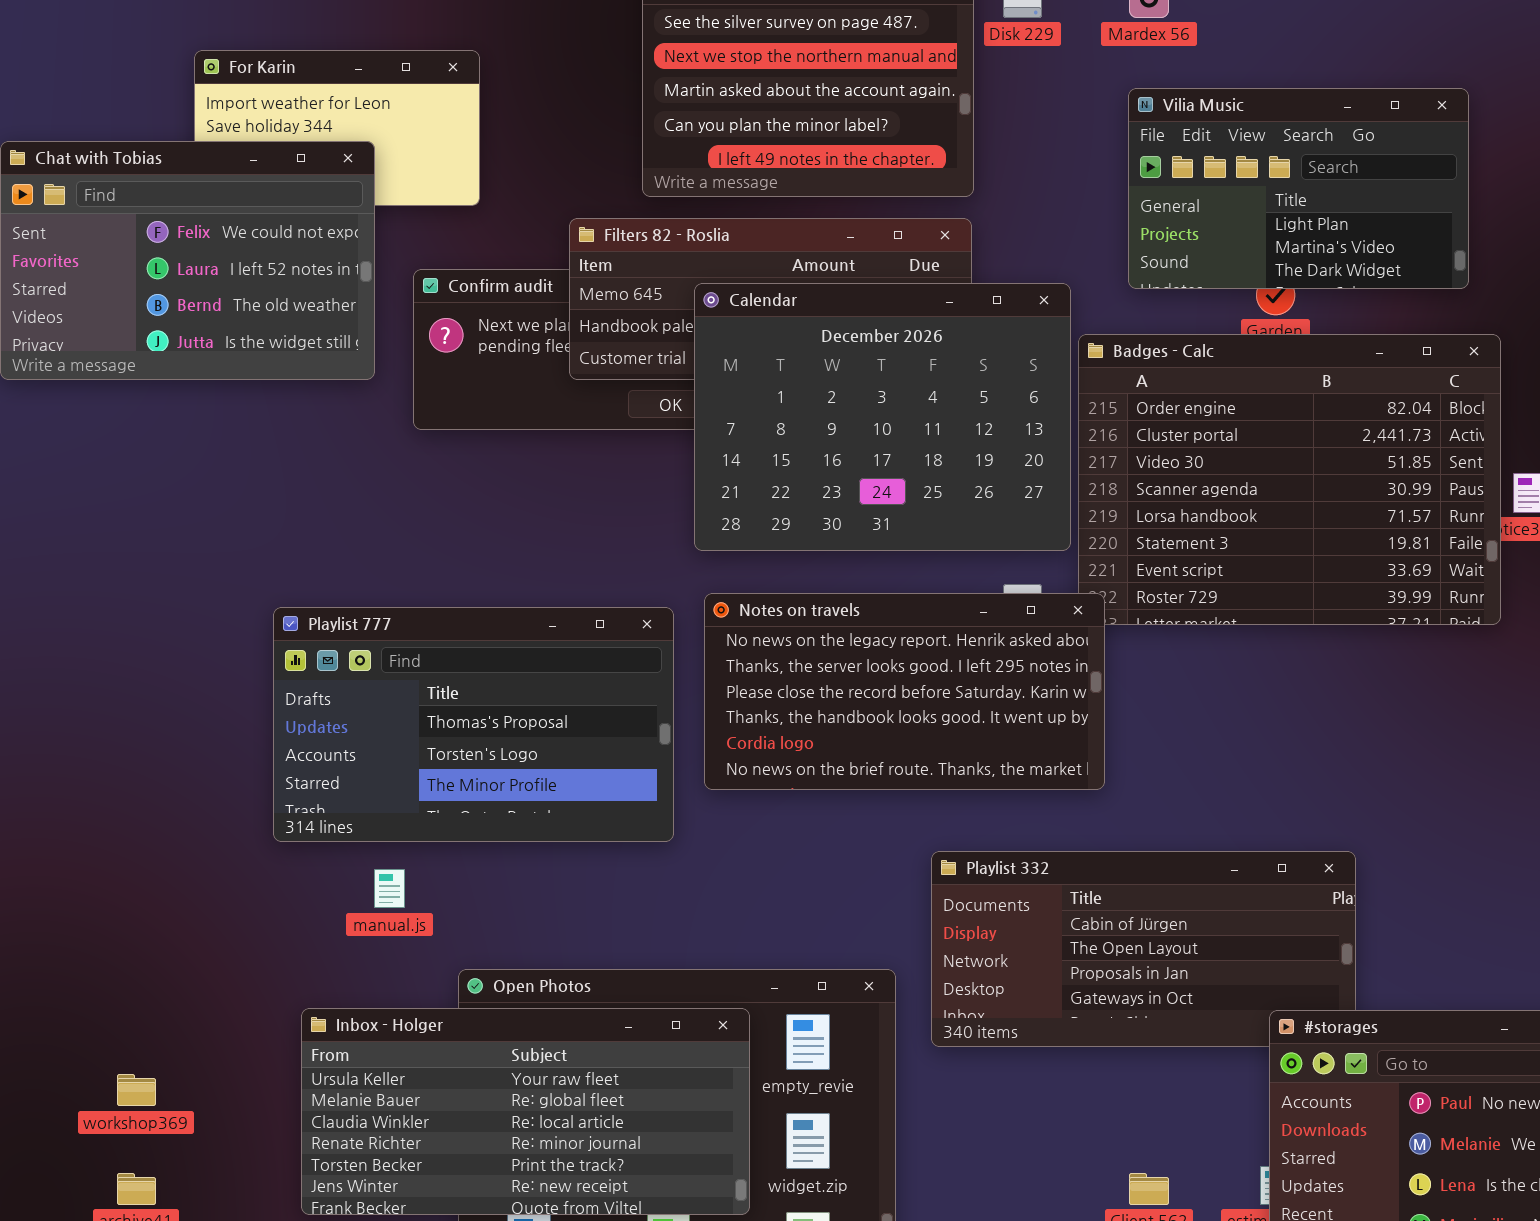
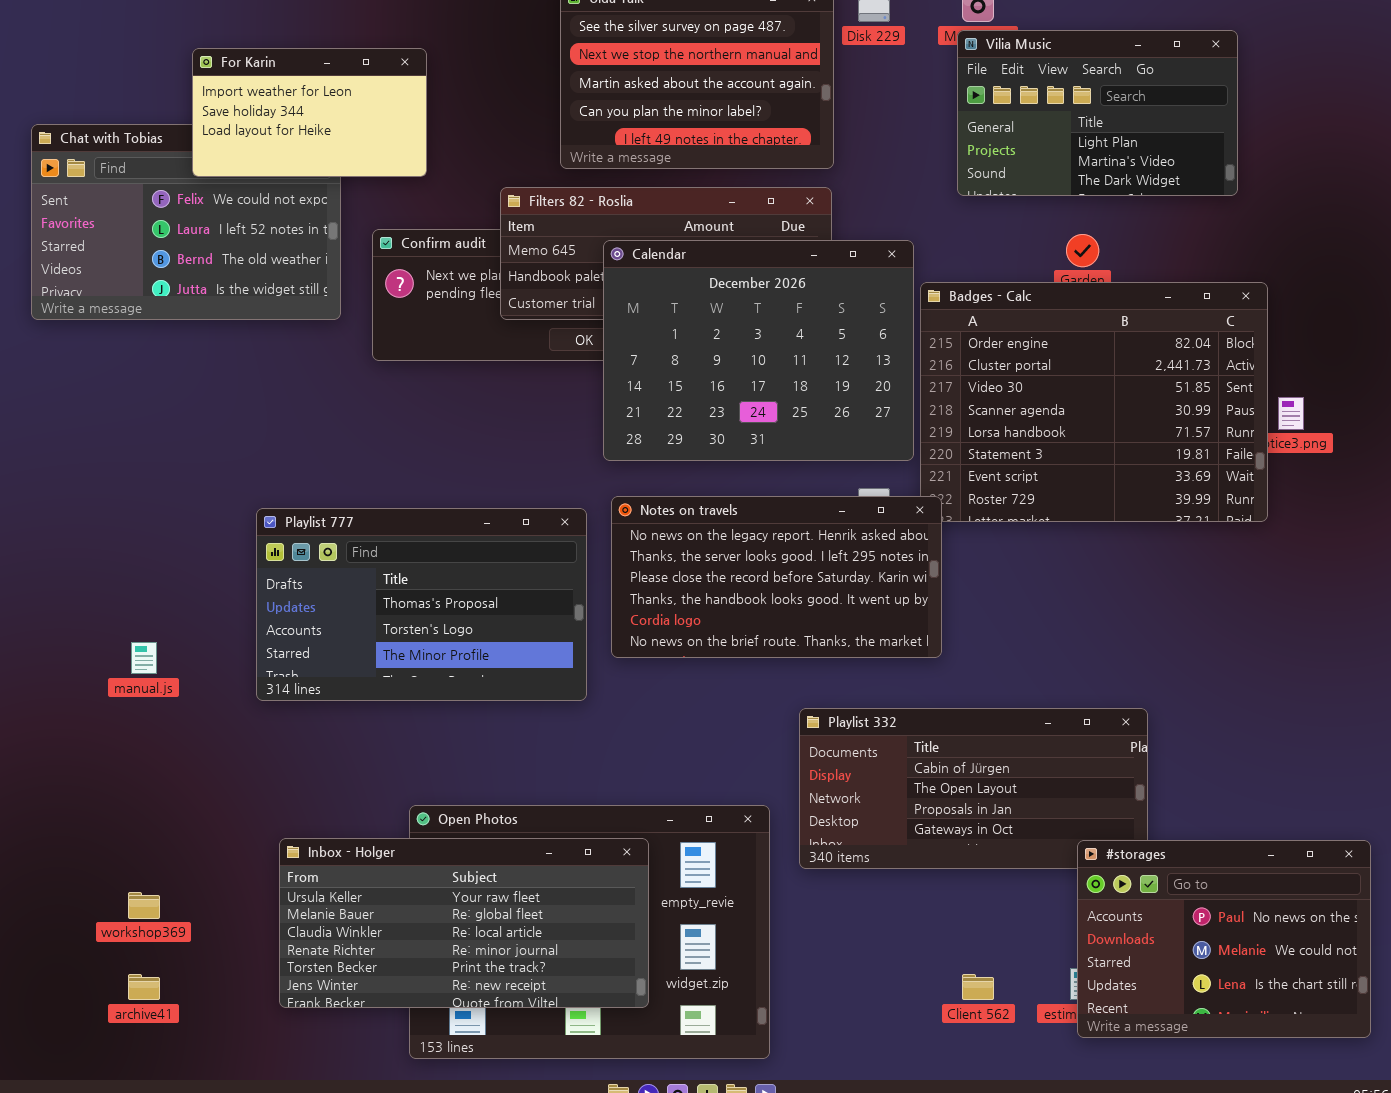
For Karin: [194,50,480,206] -> [192,48,427,177], raised
Vilia Music: [1128,88,1469,289] -> [957,30,1238,196], moved
manual.js: [374,869,405,908] -> [131,642,157,674], moved

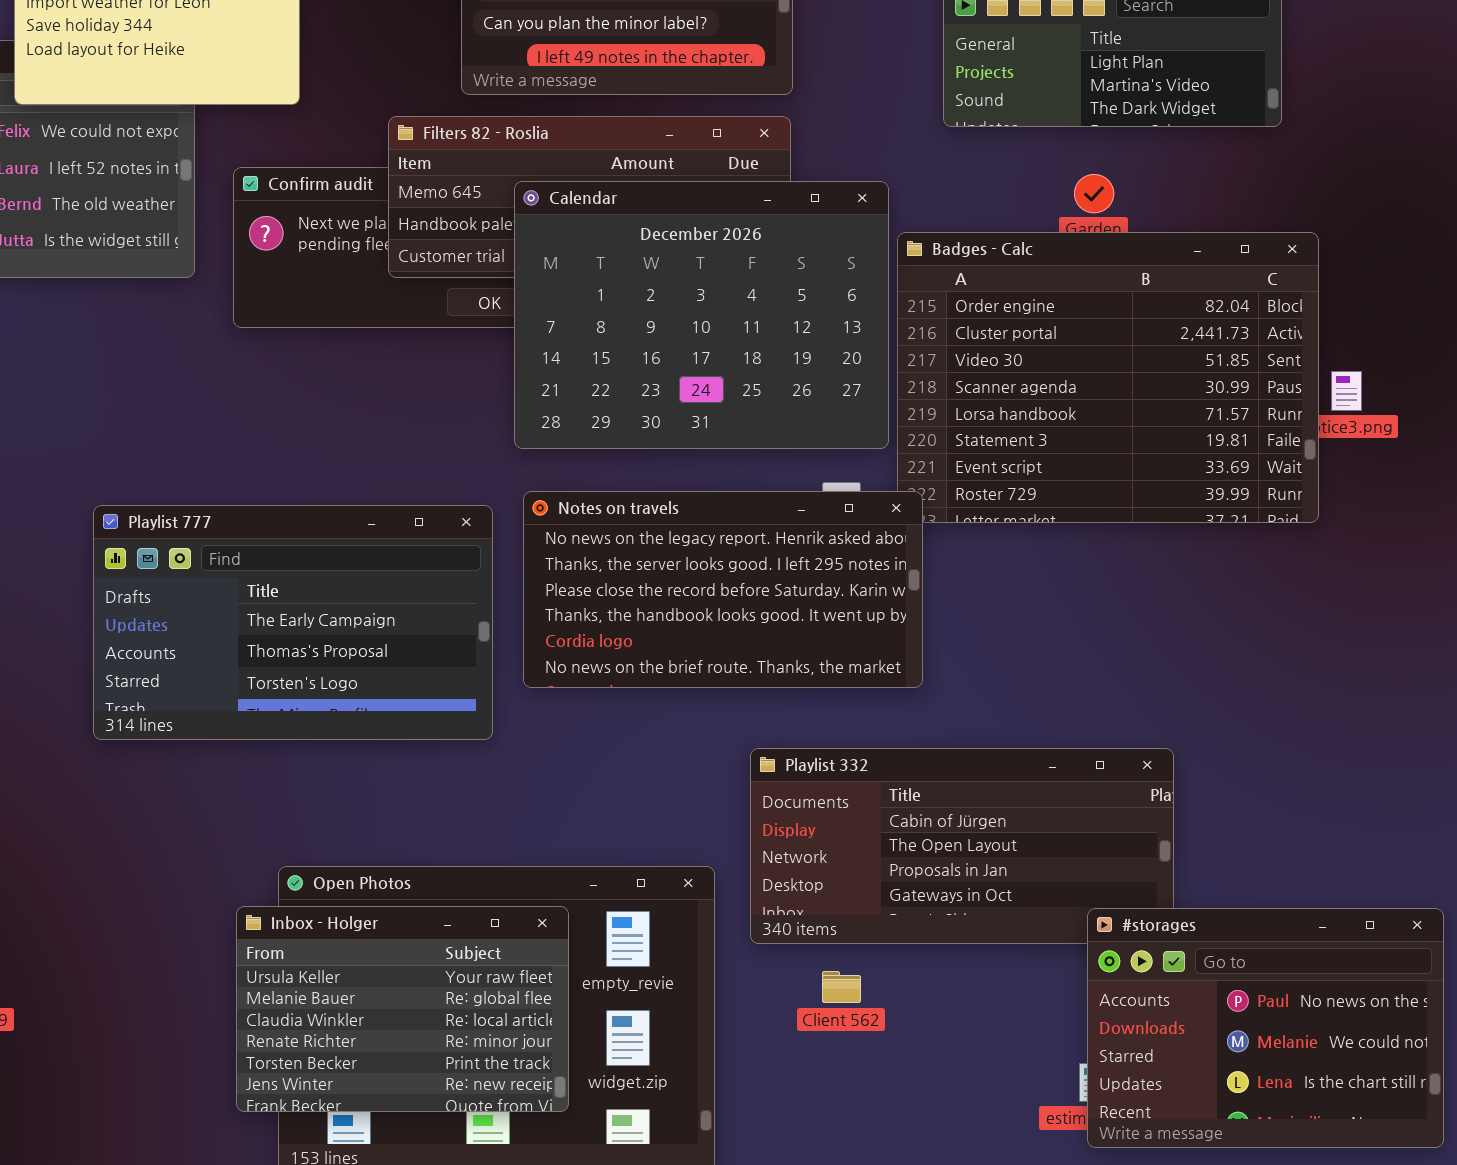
Playlist 777: [256,508,587,701] -> [93,505,493,740], scrolled up 1 row
Inbox - Holger: [279,838,649,1008] -> [236,906,569,1112], resized
Client 562: [962,974,994,1000] -> [822,971,861,1003], moved

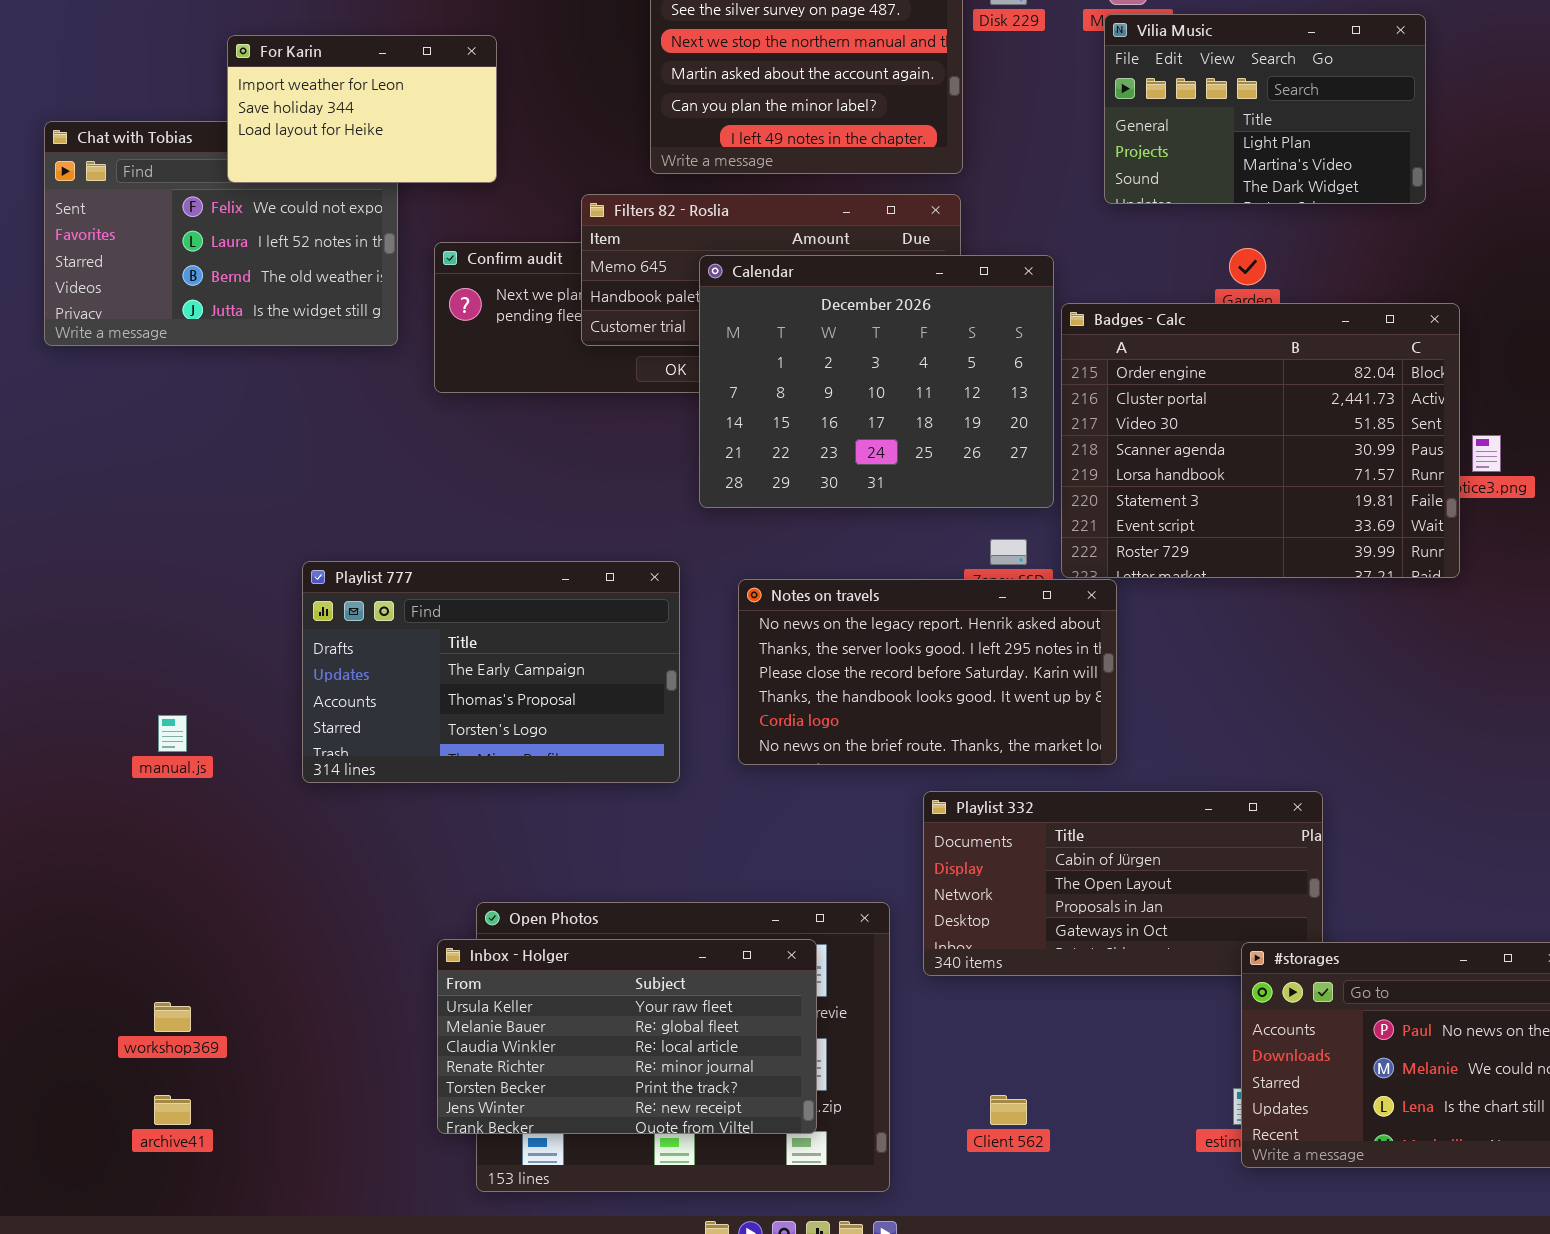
Notes on travels: [523,491,923,688] -> [738,579,1117,765], moved
Inbox - Holger: [236,906,569,1112] -> [437,939,817,1134], resized
Client 562: [822,971,861,1003] -> [990,1095,1027,1125], moved

